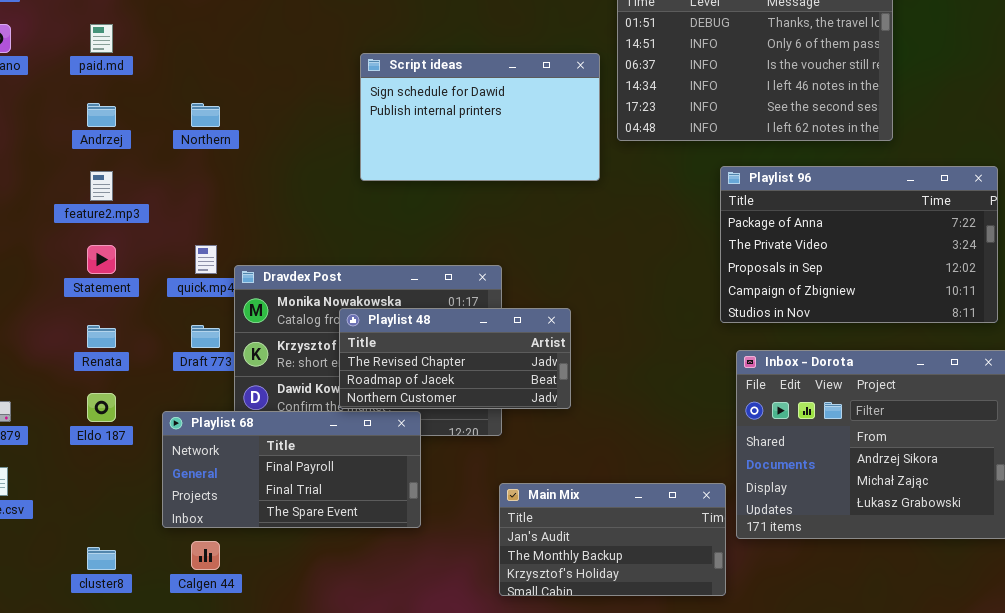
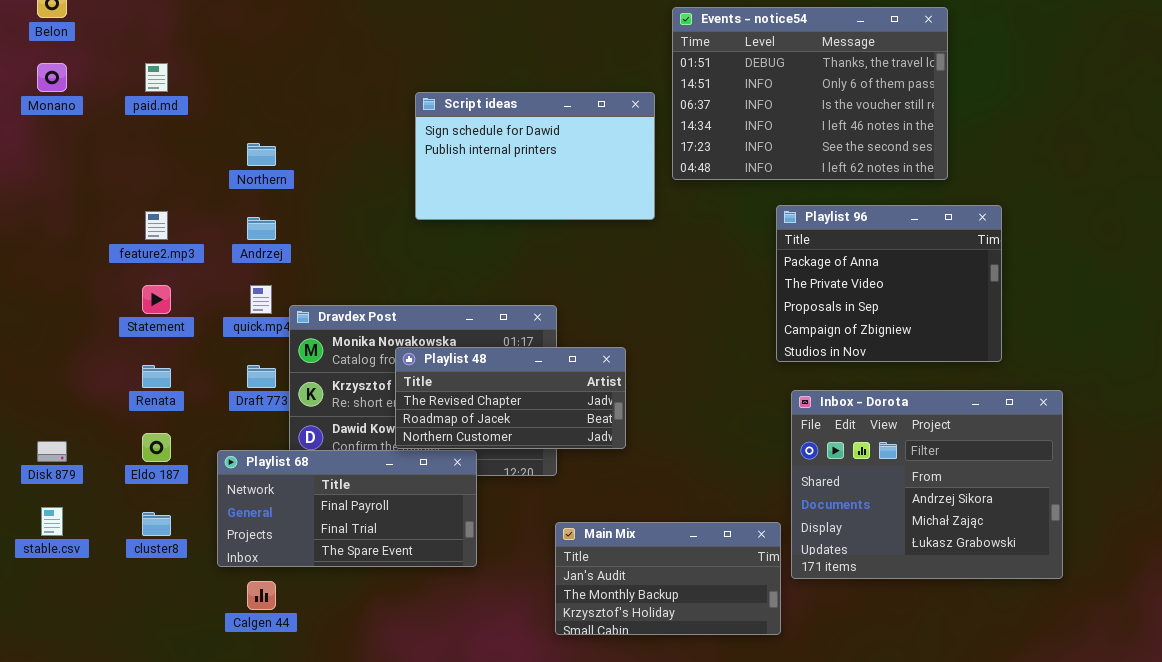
Andrzej: [87,103,116,127] -> [247,217,276,240], moved
Playlist 96: [720,166,998,323] -> [776,205,1002,362], resized
cluster8: [87,547,116,570] -> [142,512,171,536], moved

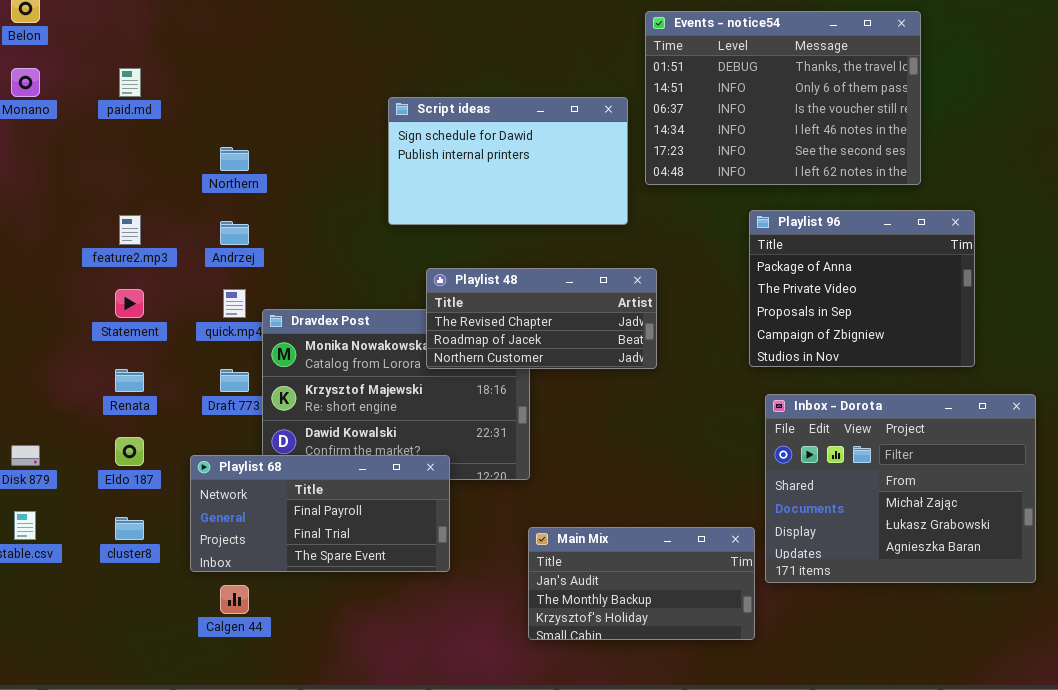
Playlist 48: [395,347,626,449] -> [426,268,657,369], moved
Inbox - Dorota: [791,390,1063,579] -> [765,394,1036,583], scrolled down 1 row

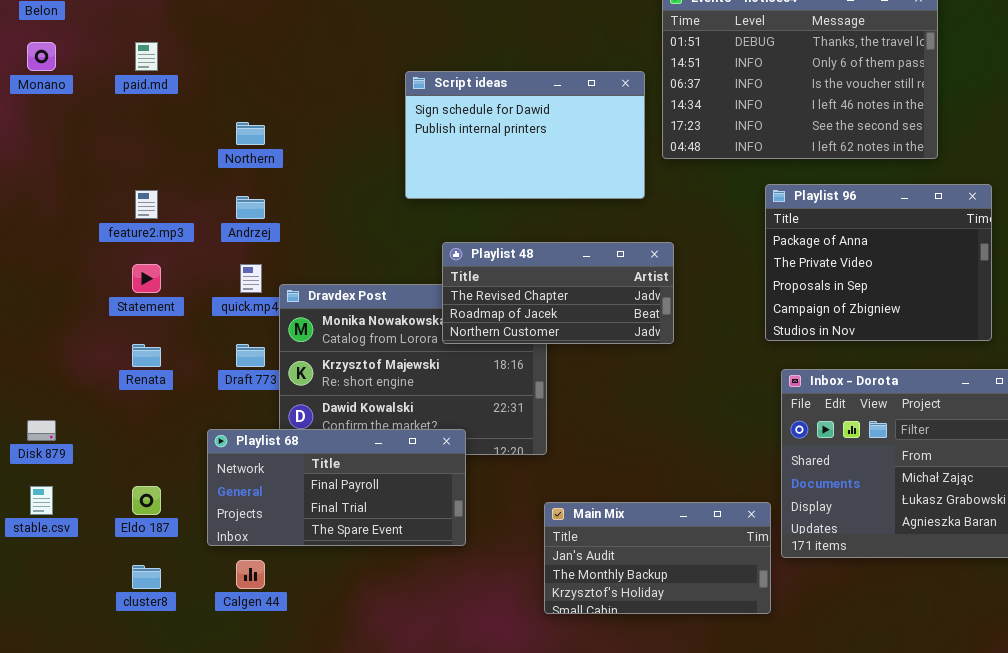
Eldo 187: [115,437,144,466] -> [132,486,161,515], moved
cluster8: [115,517,144,540] -> [132,565,161,589], moved

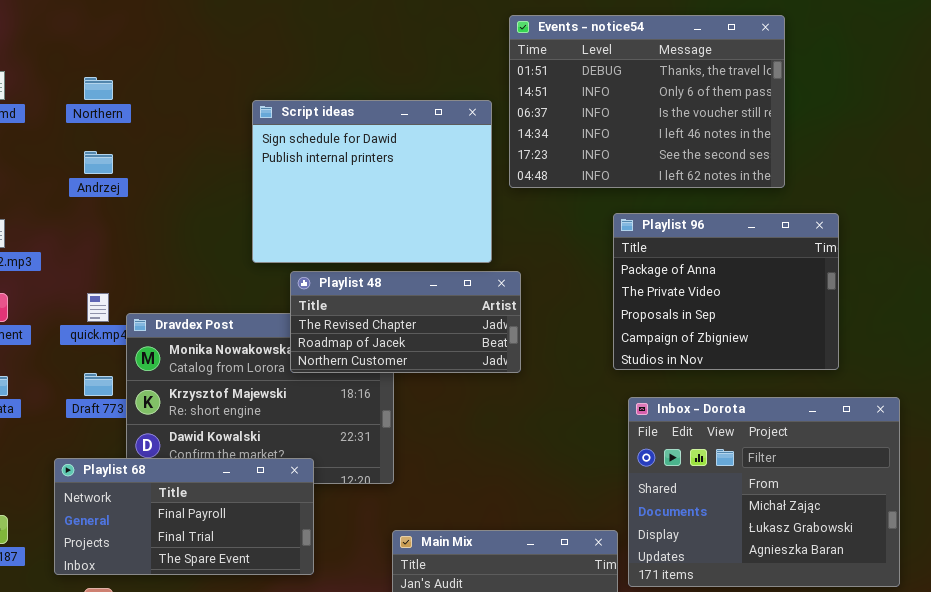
Script ideas: [405,71,645,199] -> [252,100,492,263], resized
Northern: [236,122,265,145] -> [84,77,113,100], moved
Andrzej: [236,196,265,219] -> [84,151,113,174], moved

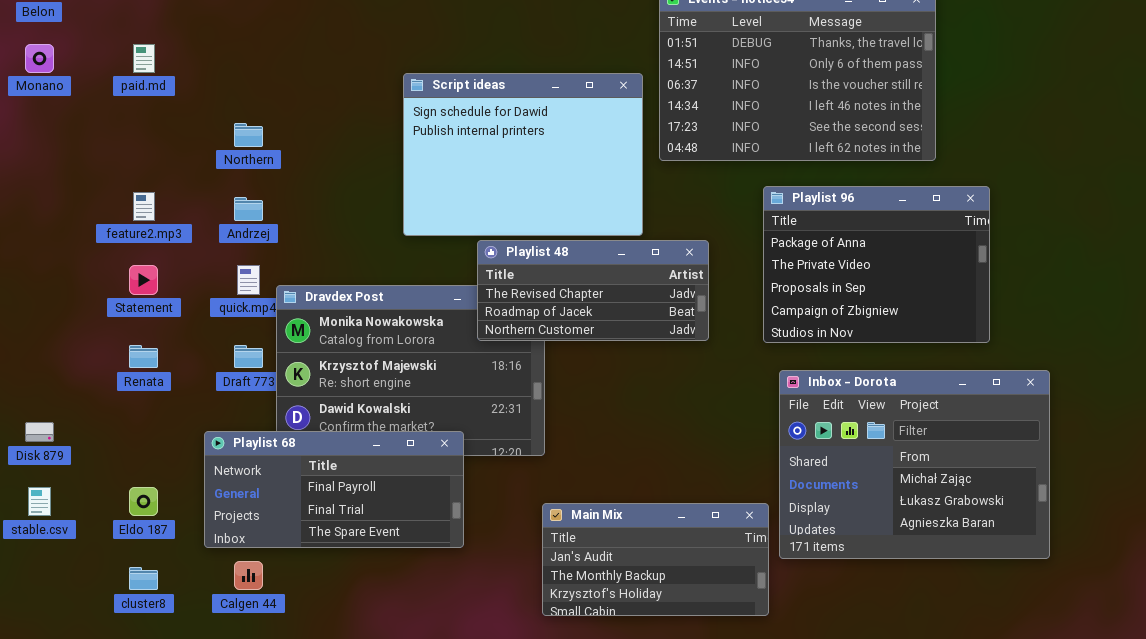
Northern: [84,77,113,100] -> [234,123,263,147], moved
Andrzej: [84,151,113,174] -> [234,197,263,221], moved
Playlist 48: [290,271,521,373] -> [477,240,709,341], moved

